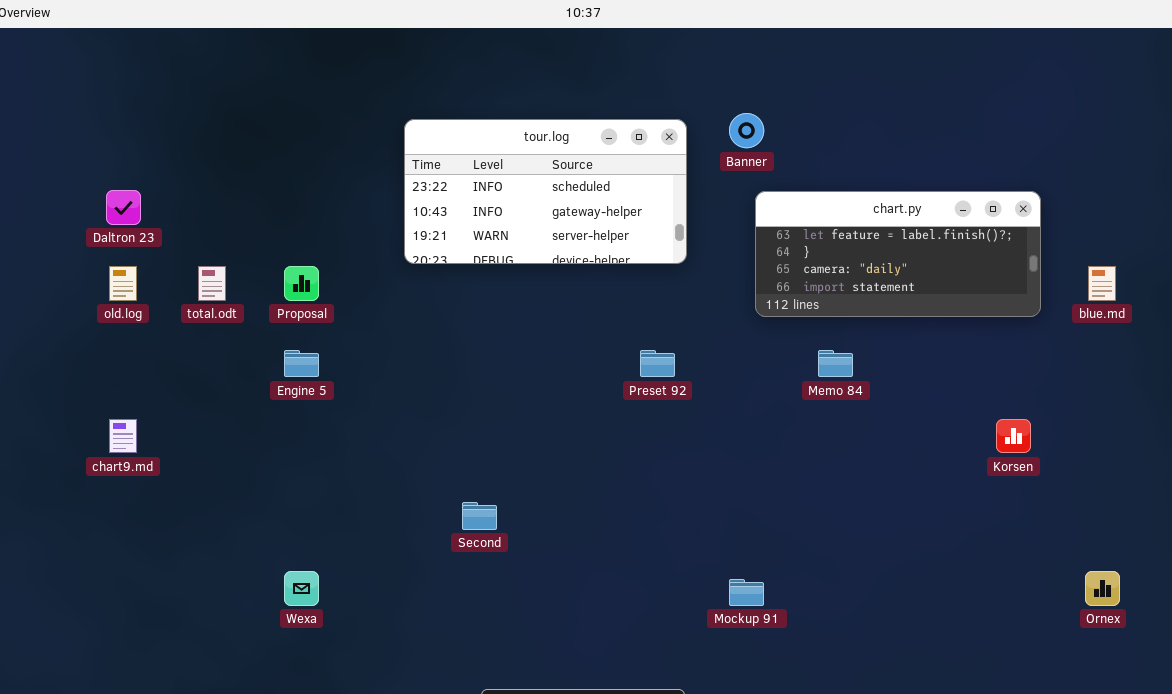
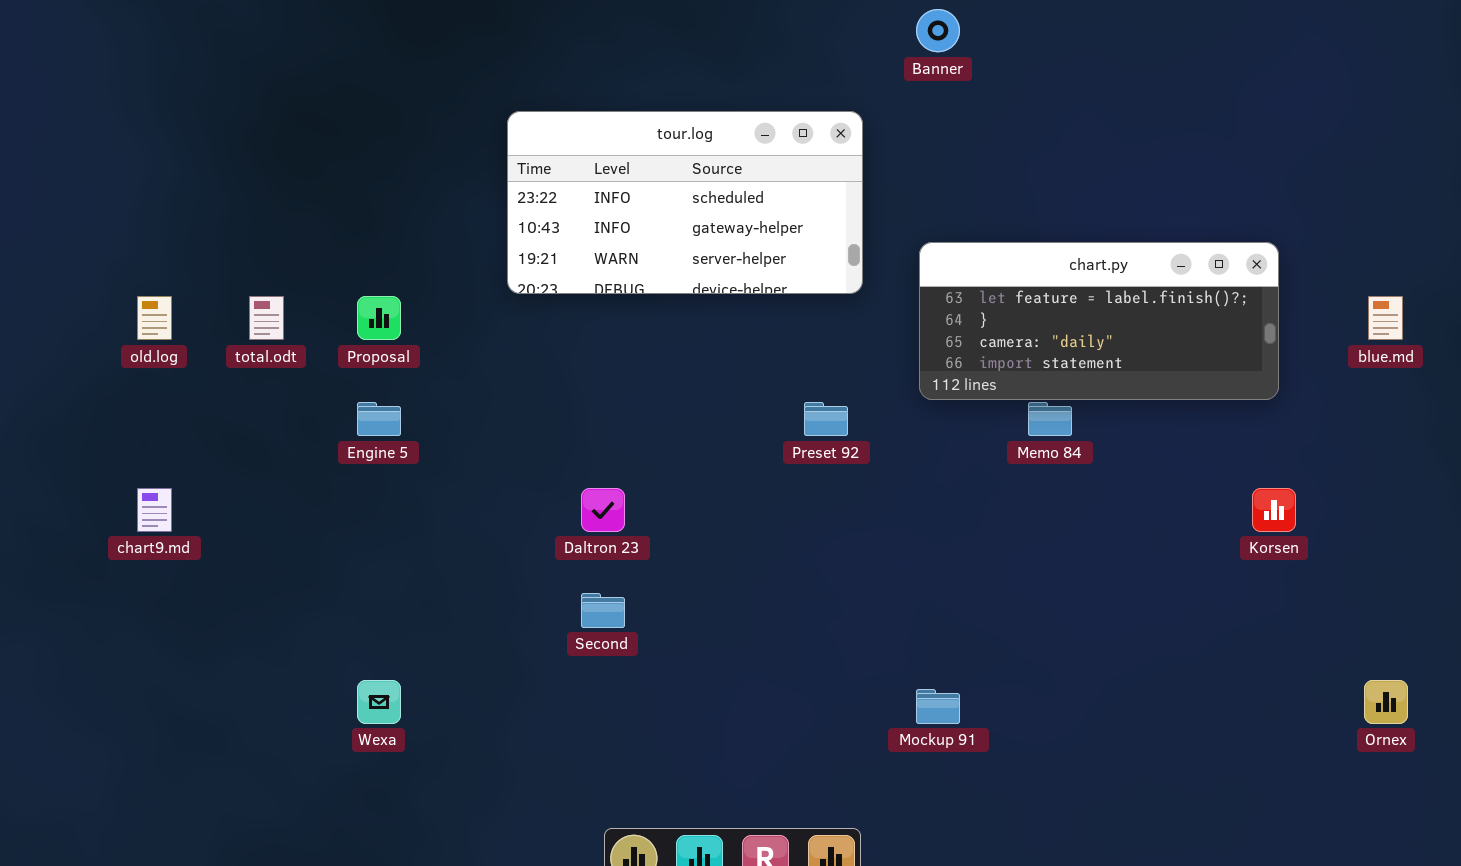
Banner: [729,113,764,148] -> [916,9,960,52], moved
Daltron 23: [106,190,141,225] -> [581,488,625,532], moved
chart.py: [755,191,1041,317] -> [919,242,1279,400], moved

